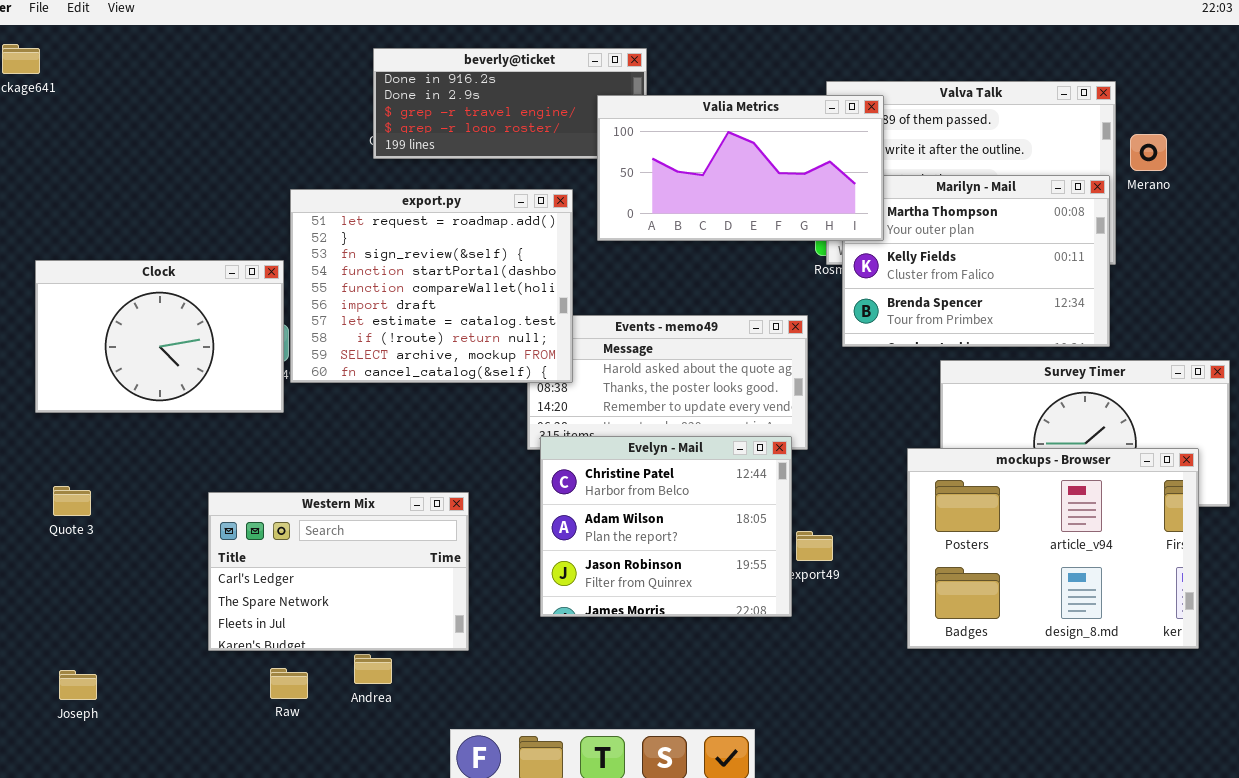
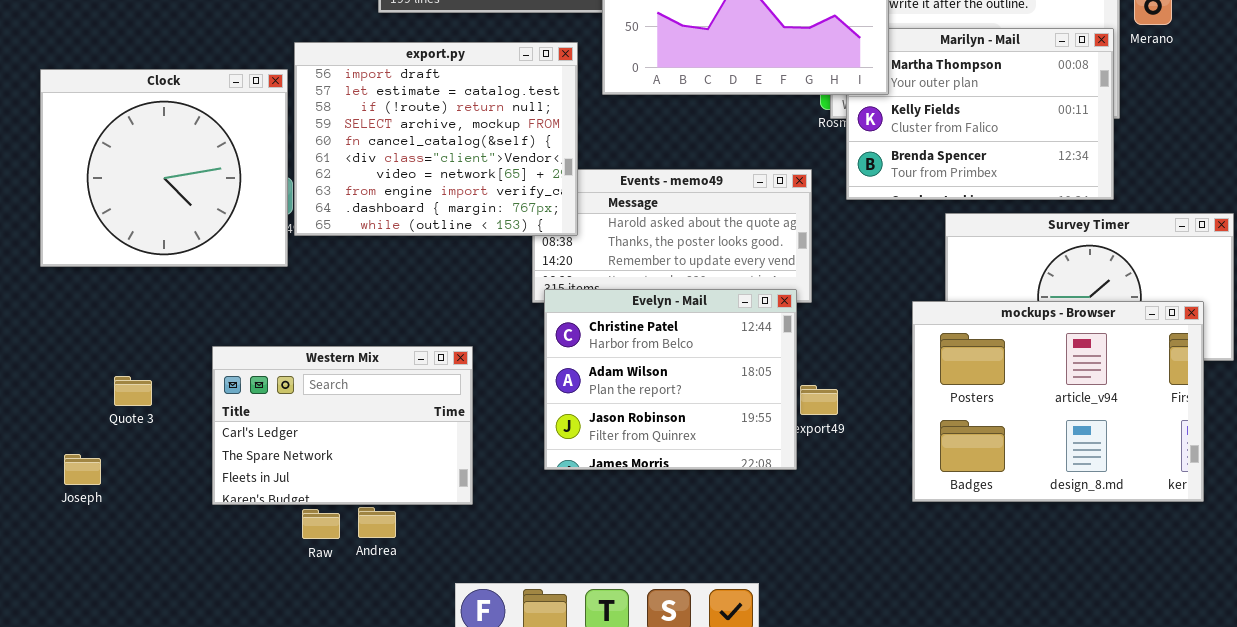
export.py: [290,189,573,383] -> [294,42,578,236], scrolled down 5 rows
Clock: [35,260,284,413] -> [40,69,288,267], resized
Quote 3: [53,486,91,516] -> [114,376,152,406], moved
Raw: [270,668,308,699] -> [302,509,340,539], moved
Joseph: [59,670,97,700] -> [64,454,101,485], moved

